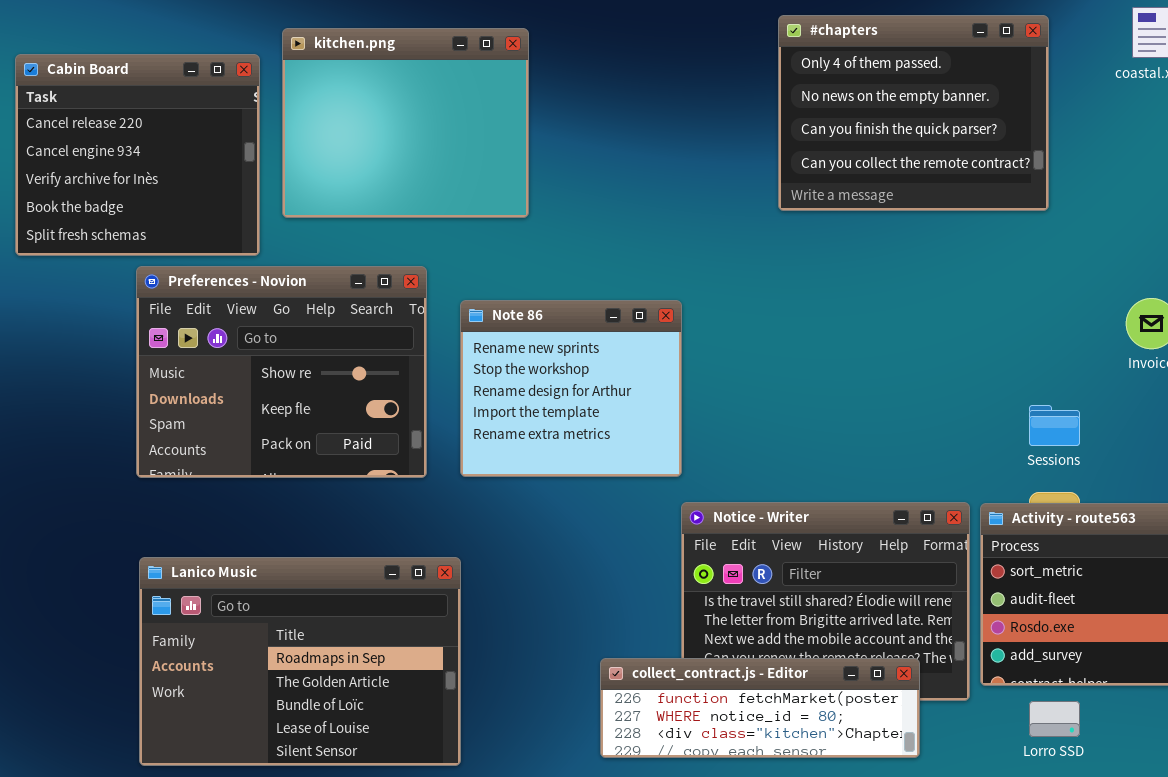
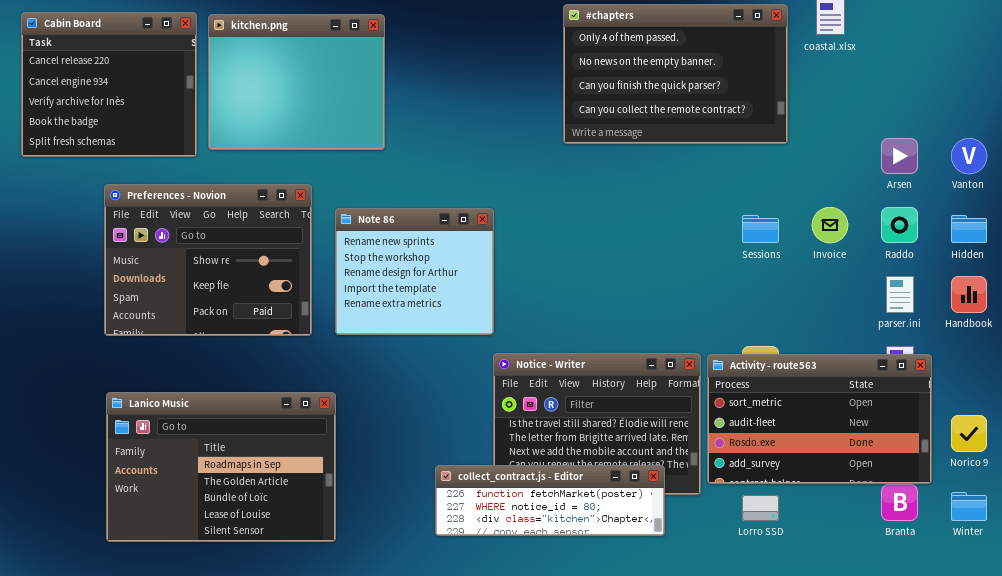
#chapters: [778,15,1049,211] -> [563,4,788,144], resized
Cabin Board: [15,54,260,256] -> [21,12,197,157], moved
Sessions: [1029,405,1080,446] -> [742,215,779,243], moved

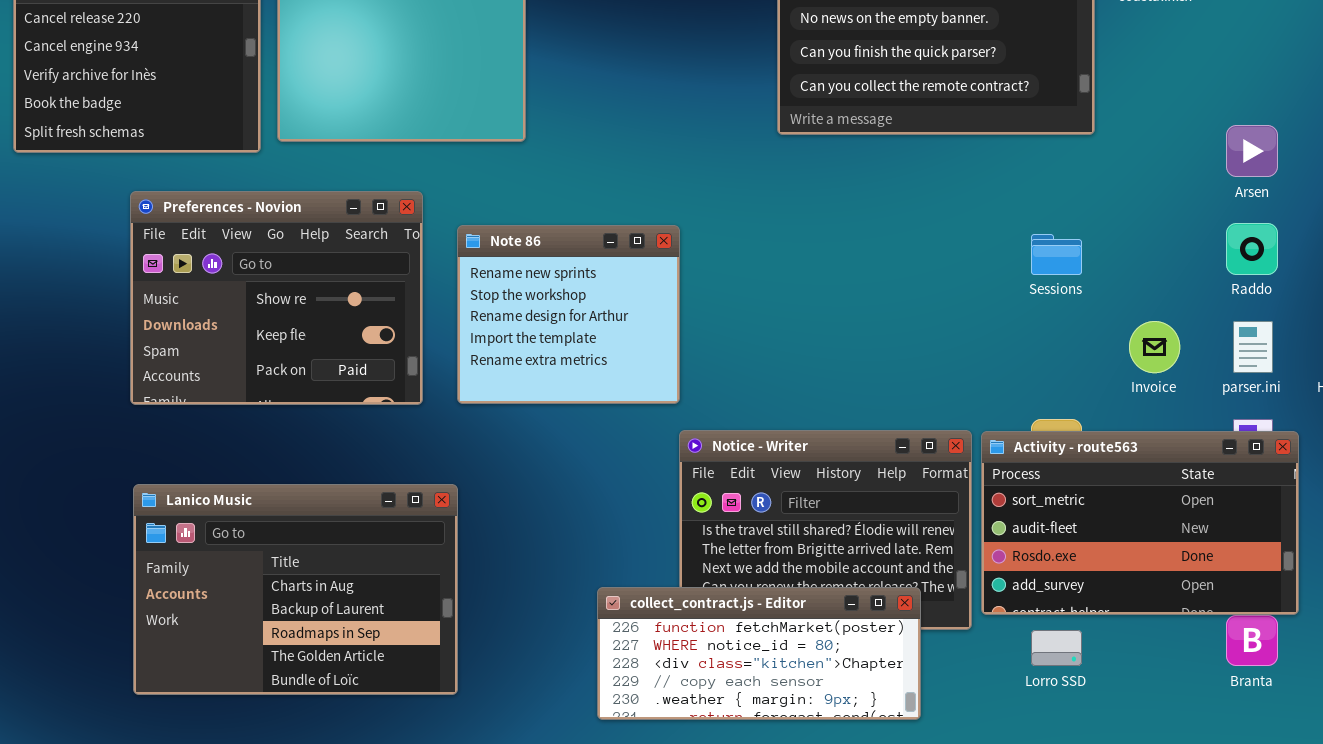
Invoice: [812,207,848,243] -> [1129,321,1180,373], moved
Lanico Music: [106,392,336,542] -> [133,484,458,695], scrolled up 2 rows
collect_contract.js - Editor: [435,465,665,536] -> [597,587,921,720], resized

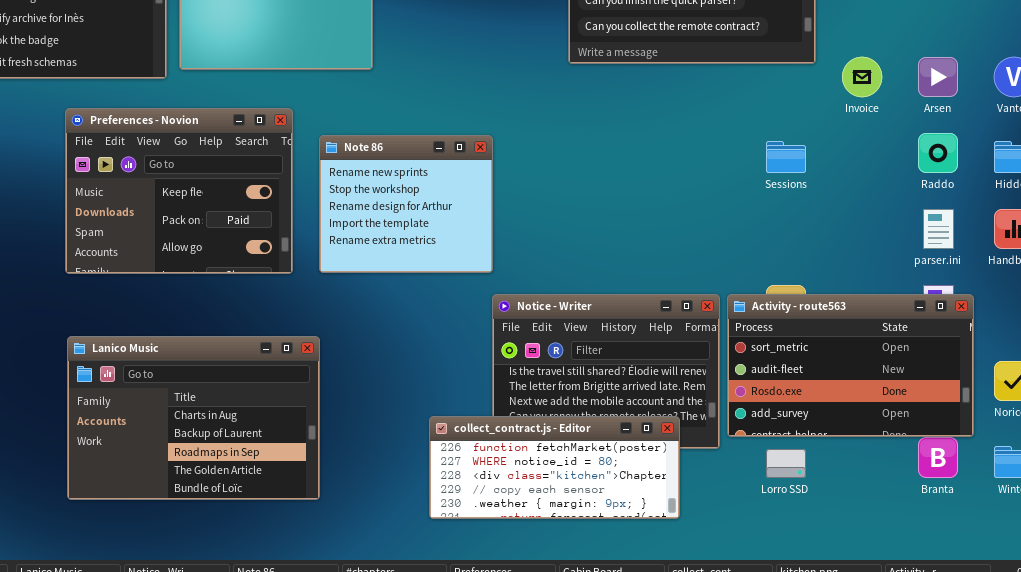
Preferences - Novion: [130,191,423,405] -> [65,108,293,274], scrolled down 1 row
Invoice: [1129,321,1180,373] -> [842,57,882,97], moved

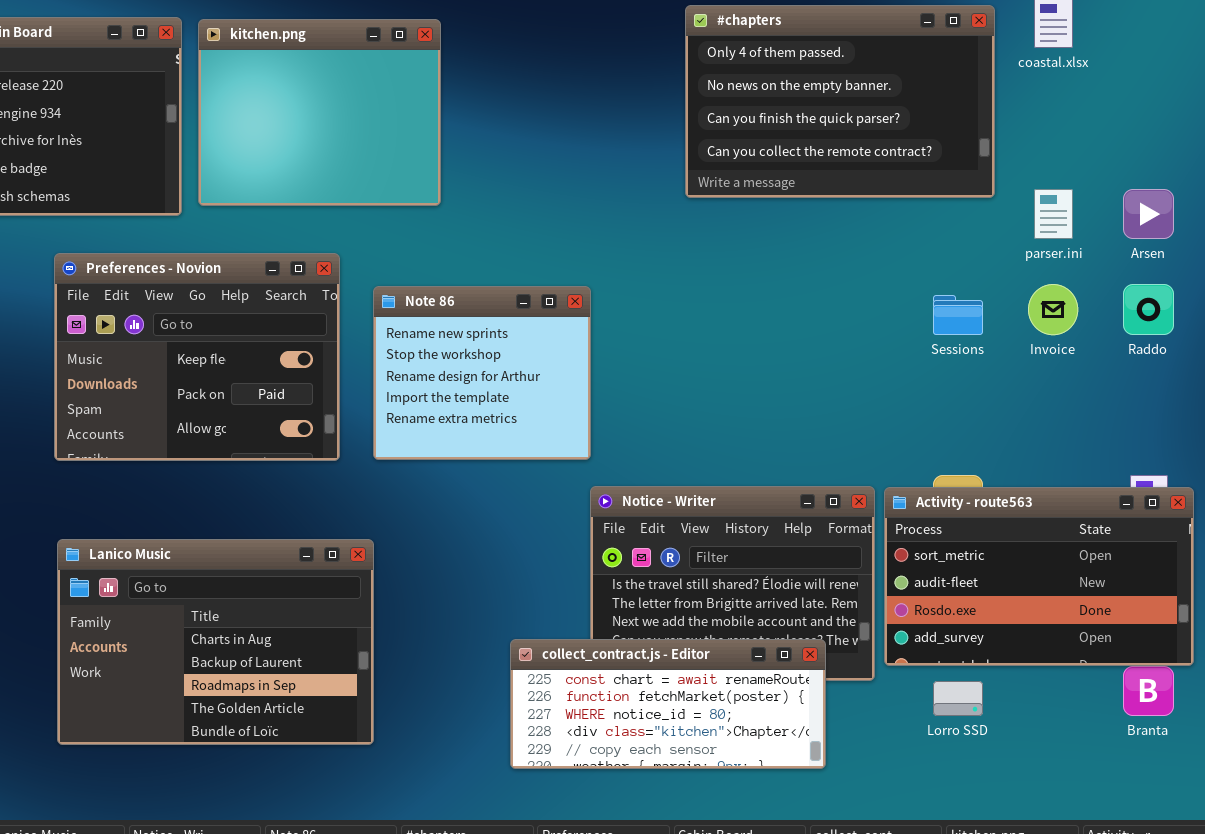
Invoice: [842,57,882,97] -> [1028,284,1078,335], moved
parser.ini: [923,209,954,249] -> [1034,189,1073,239], moved
collect_contract.js - Editor: [429,416,680,519] -> [510,639,826,769], scrolled up 1 row

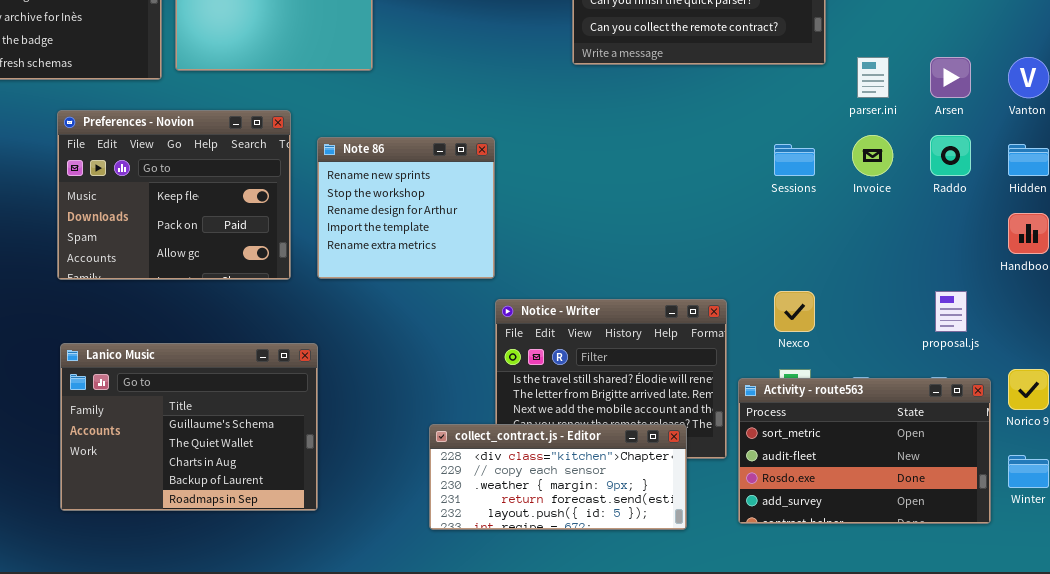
Activity - route563: [884,487,1194,666] -> [738,378,991,524], moved
Lanico Music: [57,539,374,745] -> [60,343,318,511], scrolled up 2 rows
collect_contract.js - Editor: [510,639,826,769] -> [429,424,687,530], scrolled down 3 rows

